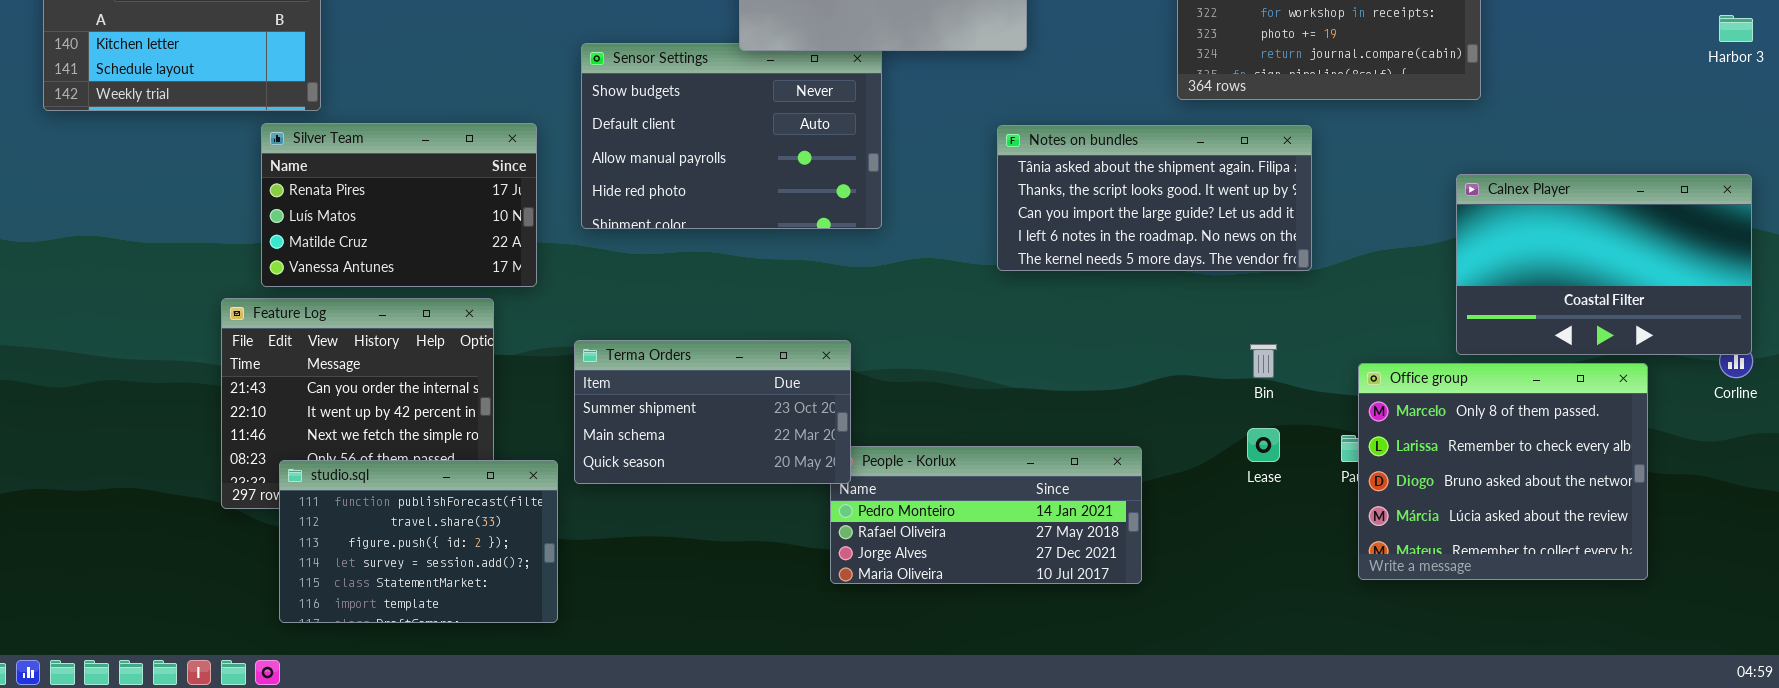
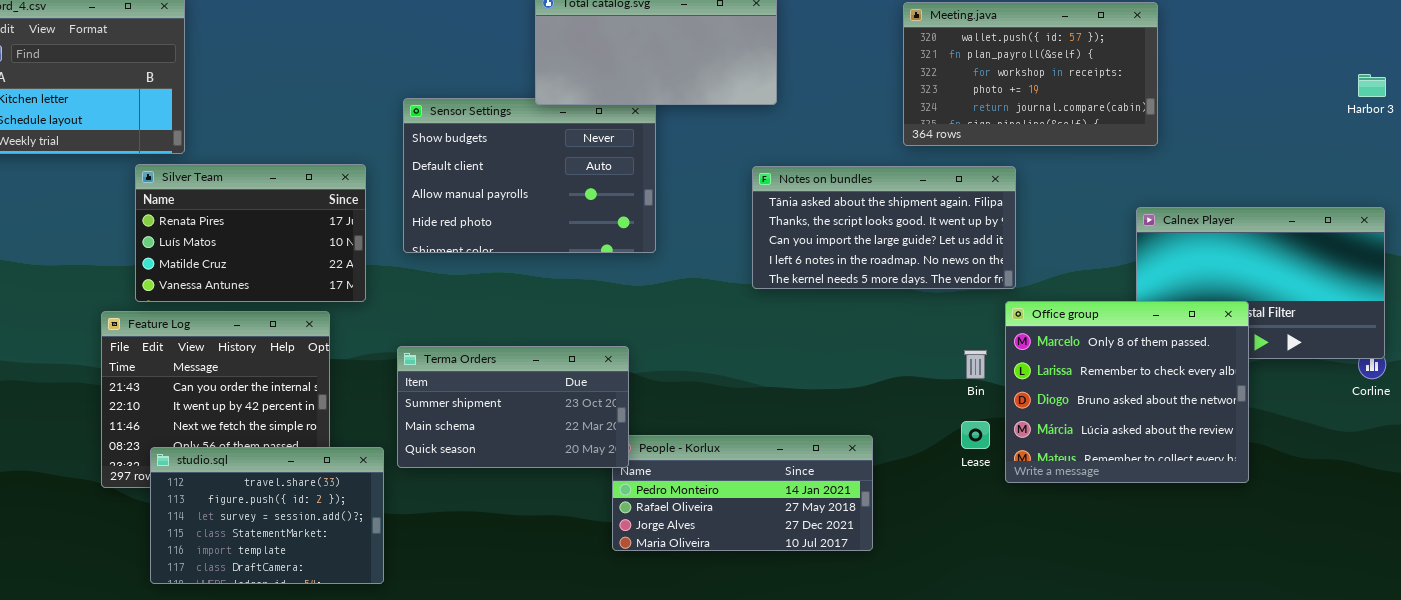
Office group: [1358,363,1648,580] -> [1005,301,1249,483], moved
studio.sql: [279,460,558,623] -> [150,447,384,584], scrolled down 1 row

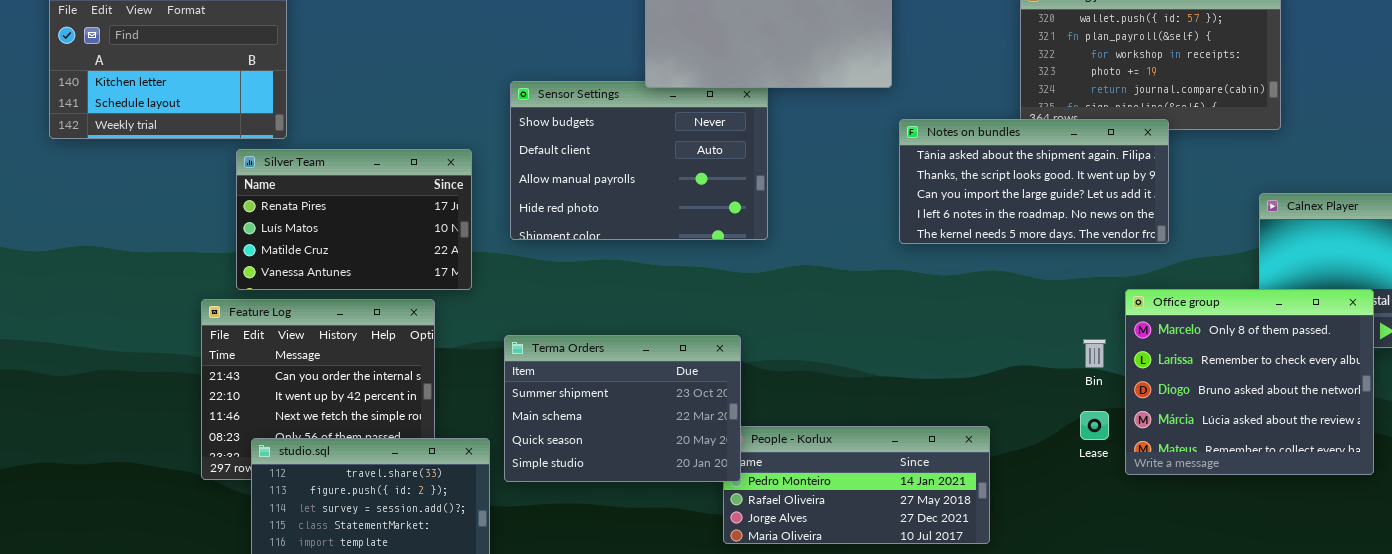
Notes on bundles: [752,166,1016,289] -> [899,119,1169,244], moved
Terma Orders: [397,346,629,468] -> [504,335,741,482], resized

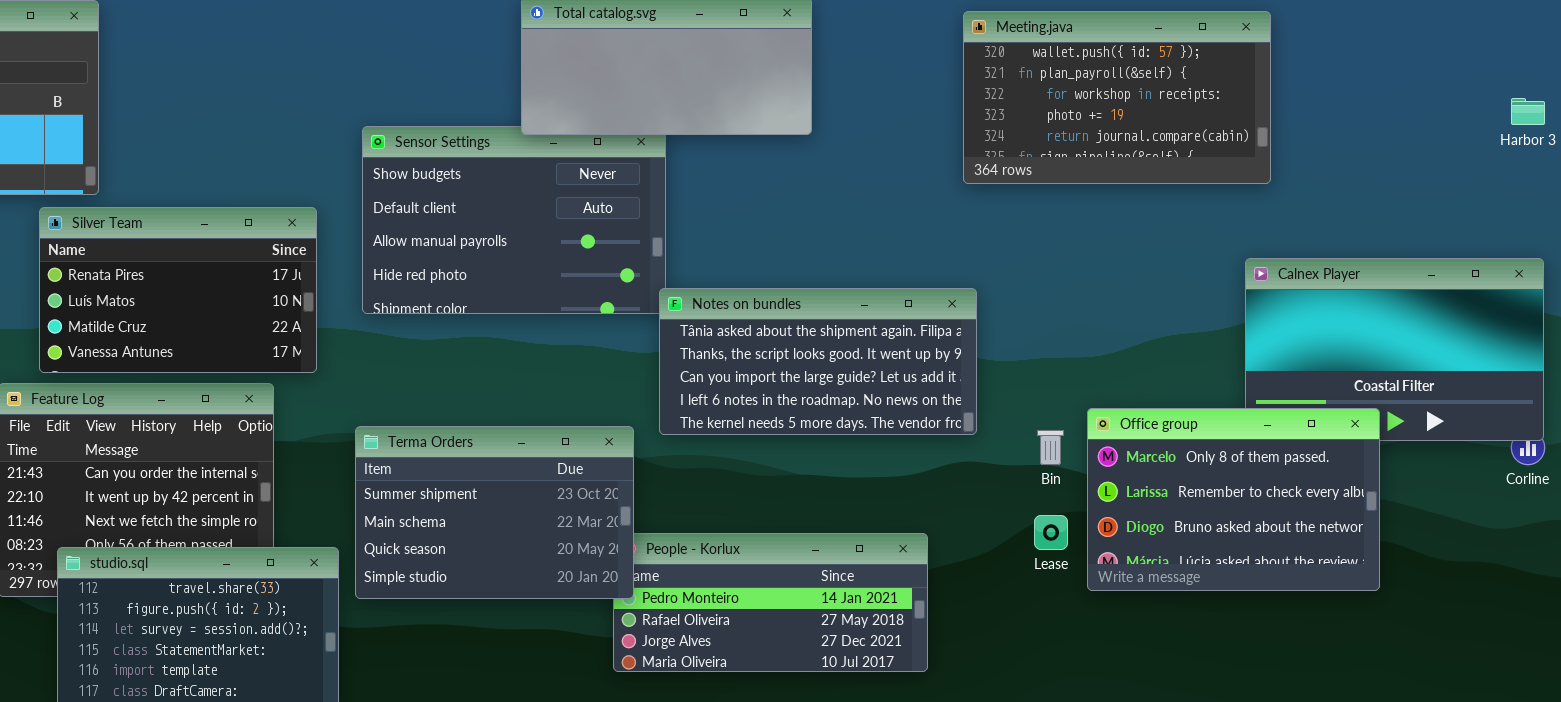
Notes on bundles: [899,119,1169,244] -> [659,288,977,435], moved
Office group: [1125,289,1374,475] -> [1087,408,1380,591], resized

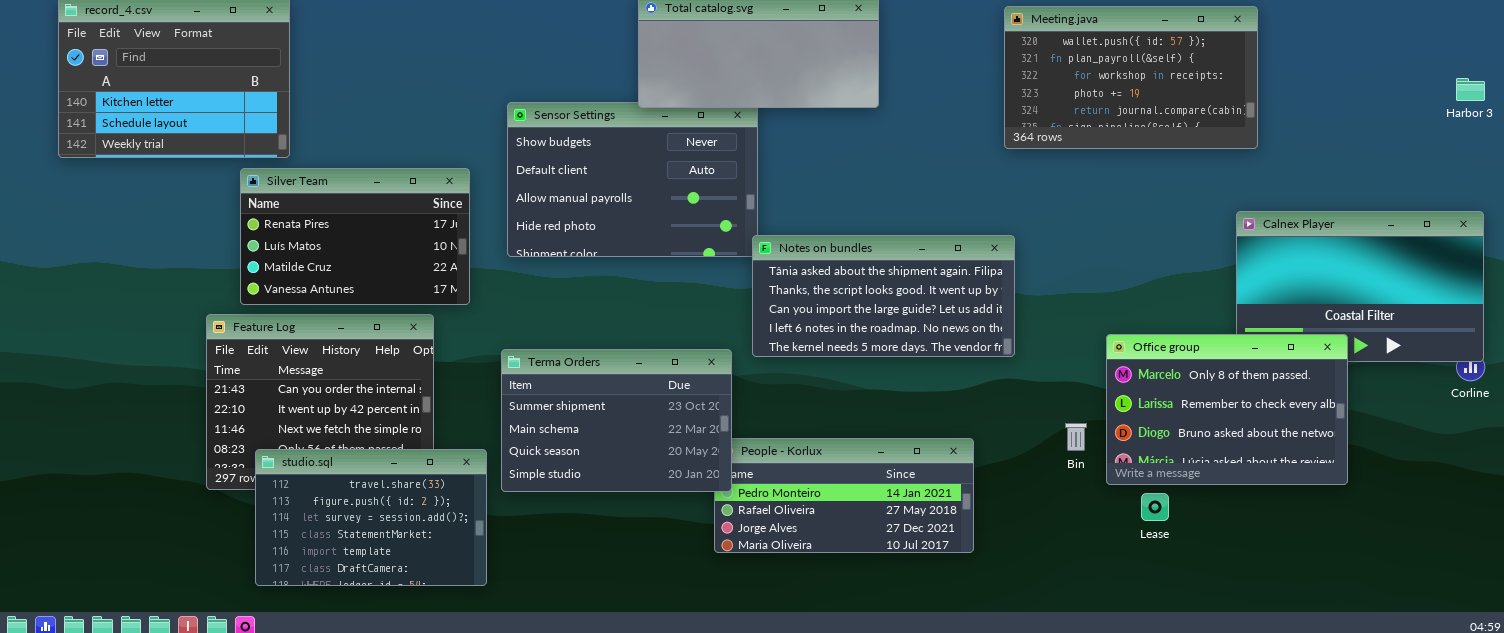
Bin: [1037,430,1064,465] -> [1065,423,1087,451], moved
Lease: [1034,515,1068,550] -> [1141,493,1169,521], moved

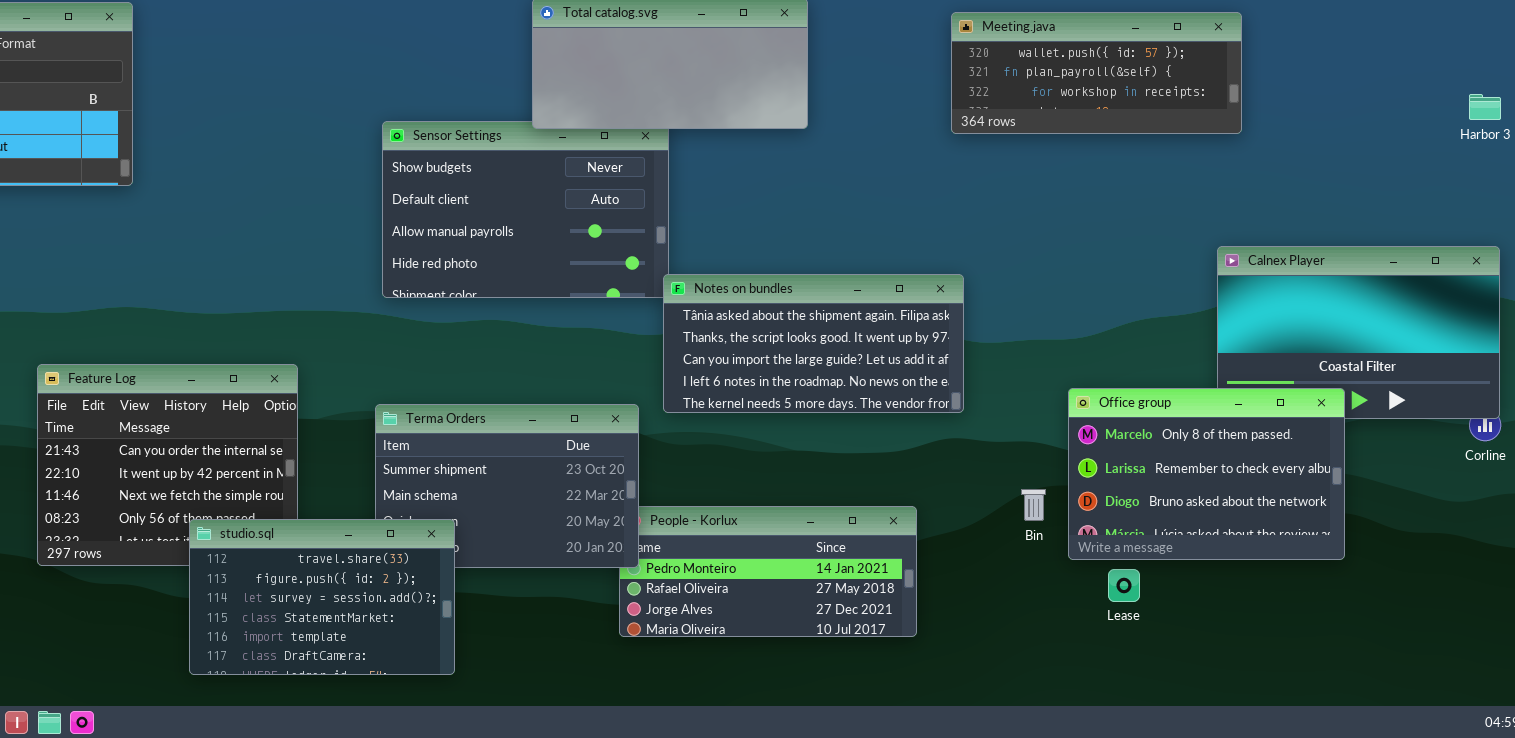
Meeting.java: [1004,6,1258,149] -> [951,12,1242,134], resized
Silver Team: [240,168,470,305] -> none, closed
studio.sql: [255,449,487,586] -> [189,519,455,675], moved

